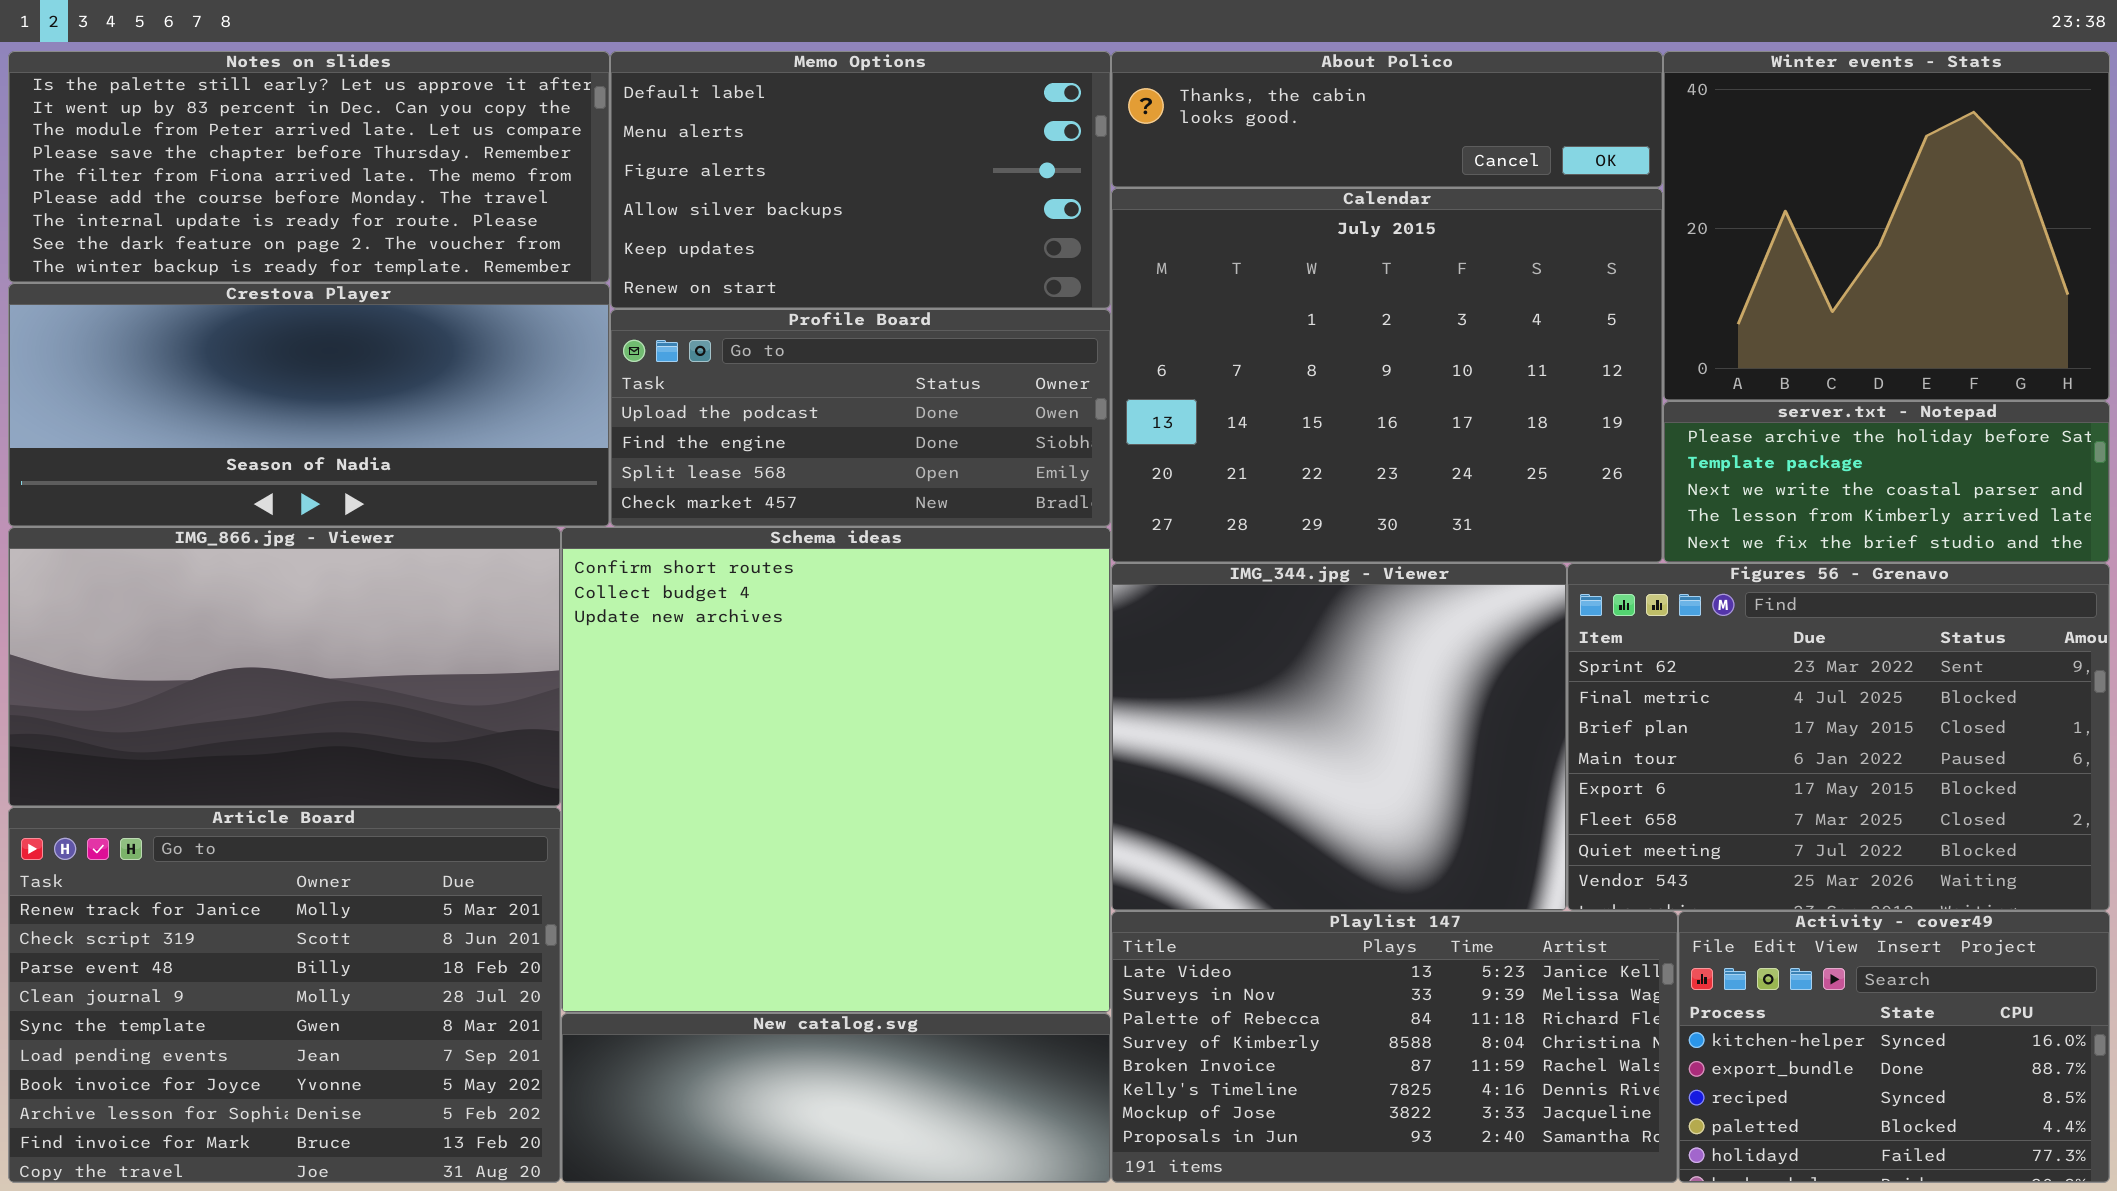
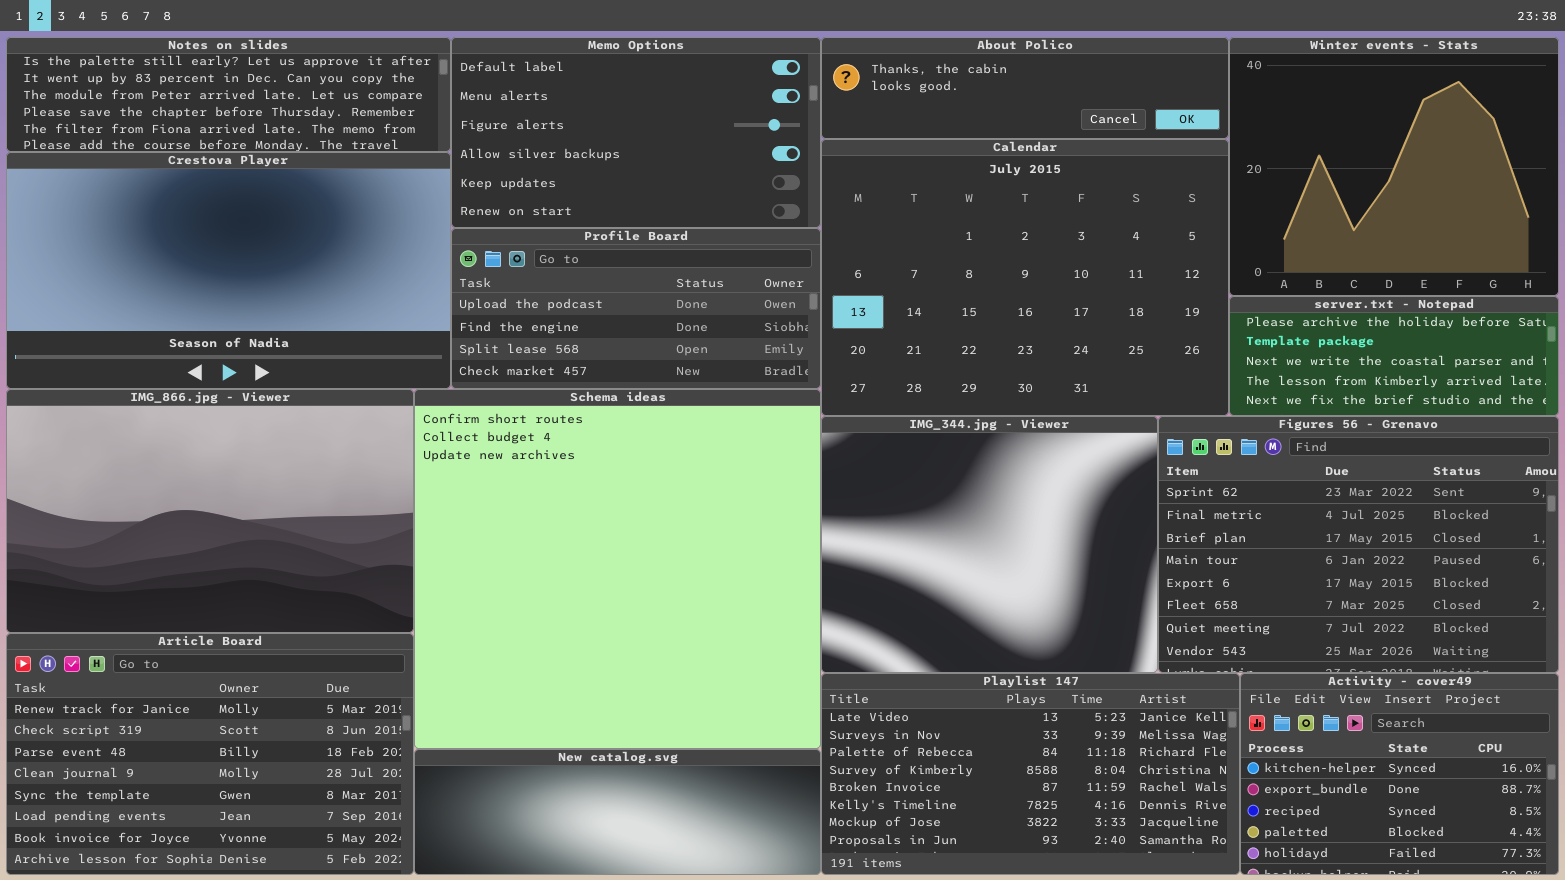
Notes on slides: [8,51,610,283] -> [6,37,451,152], resized
Crestova Player: [8,283,610,527] -> [6,152,451,389], resized
IMG_866.jpg - Viewer: [8,527,561,807] -> [6,389,414,633], resized
Article Board: [8,807,561,1183] -> [6,633,414,875], resized

